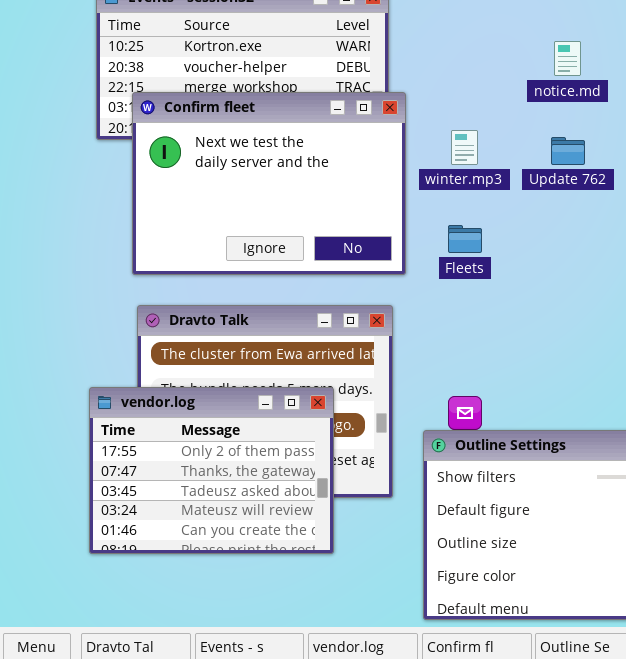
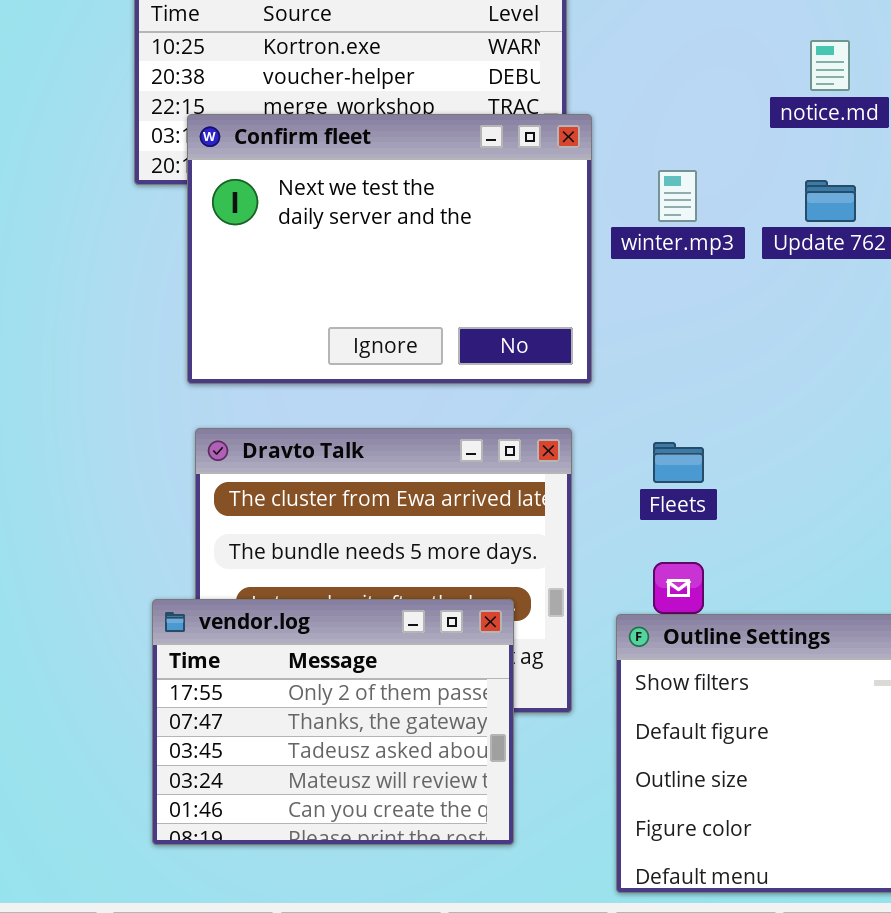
Fleets: [448,225,482,253] -> [653,442,704,483], moved
vendor.log: [89,387,334,554] -> [152,599,514,845], moved

